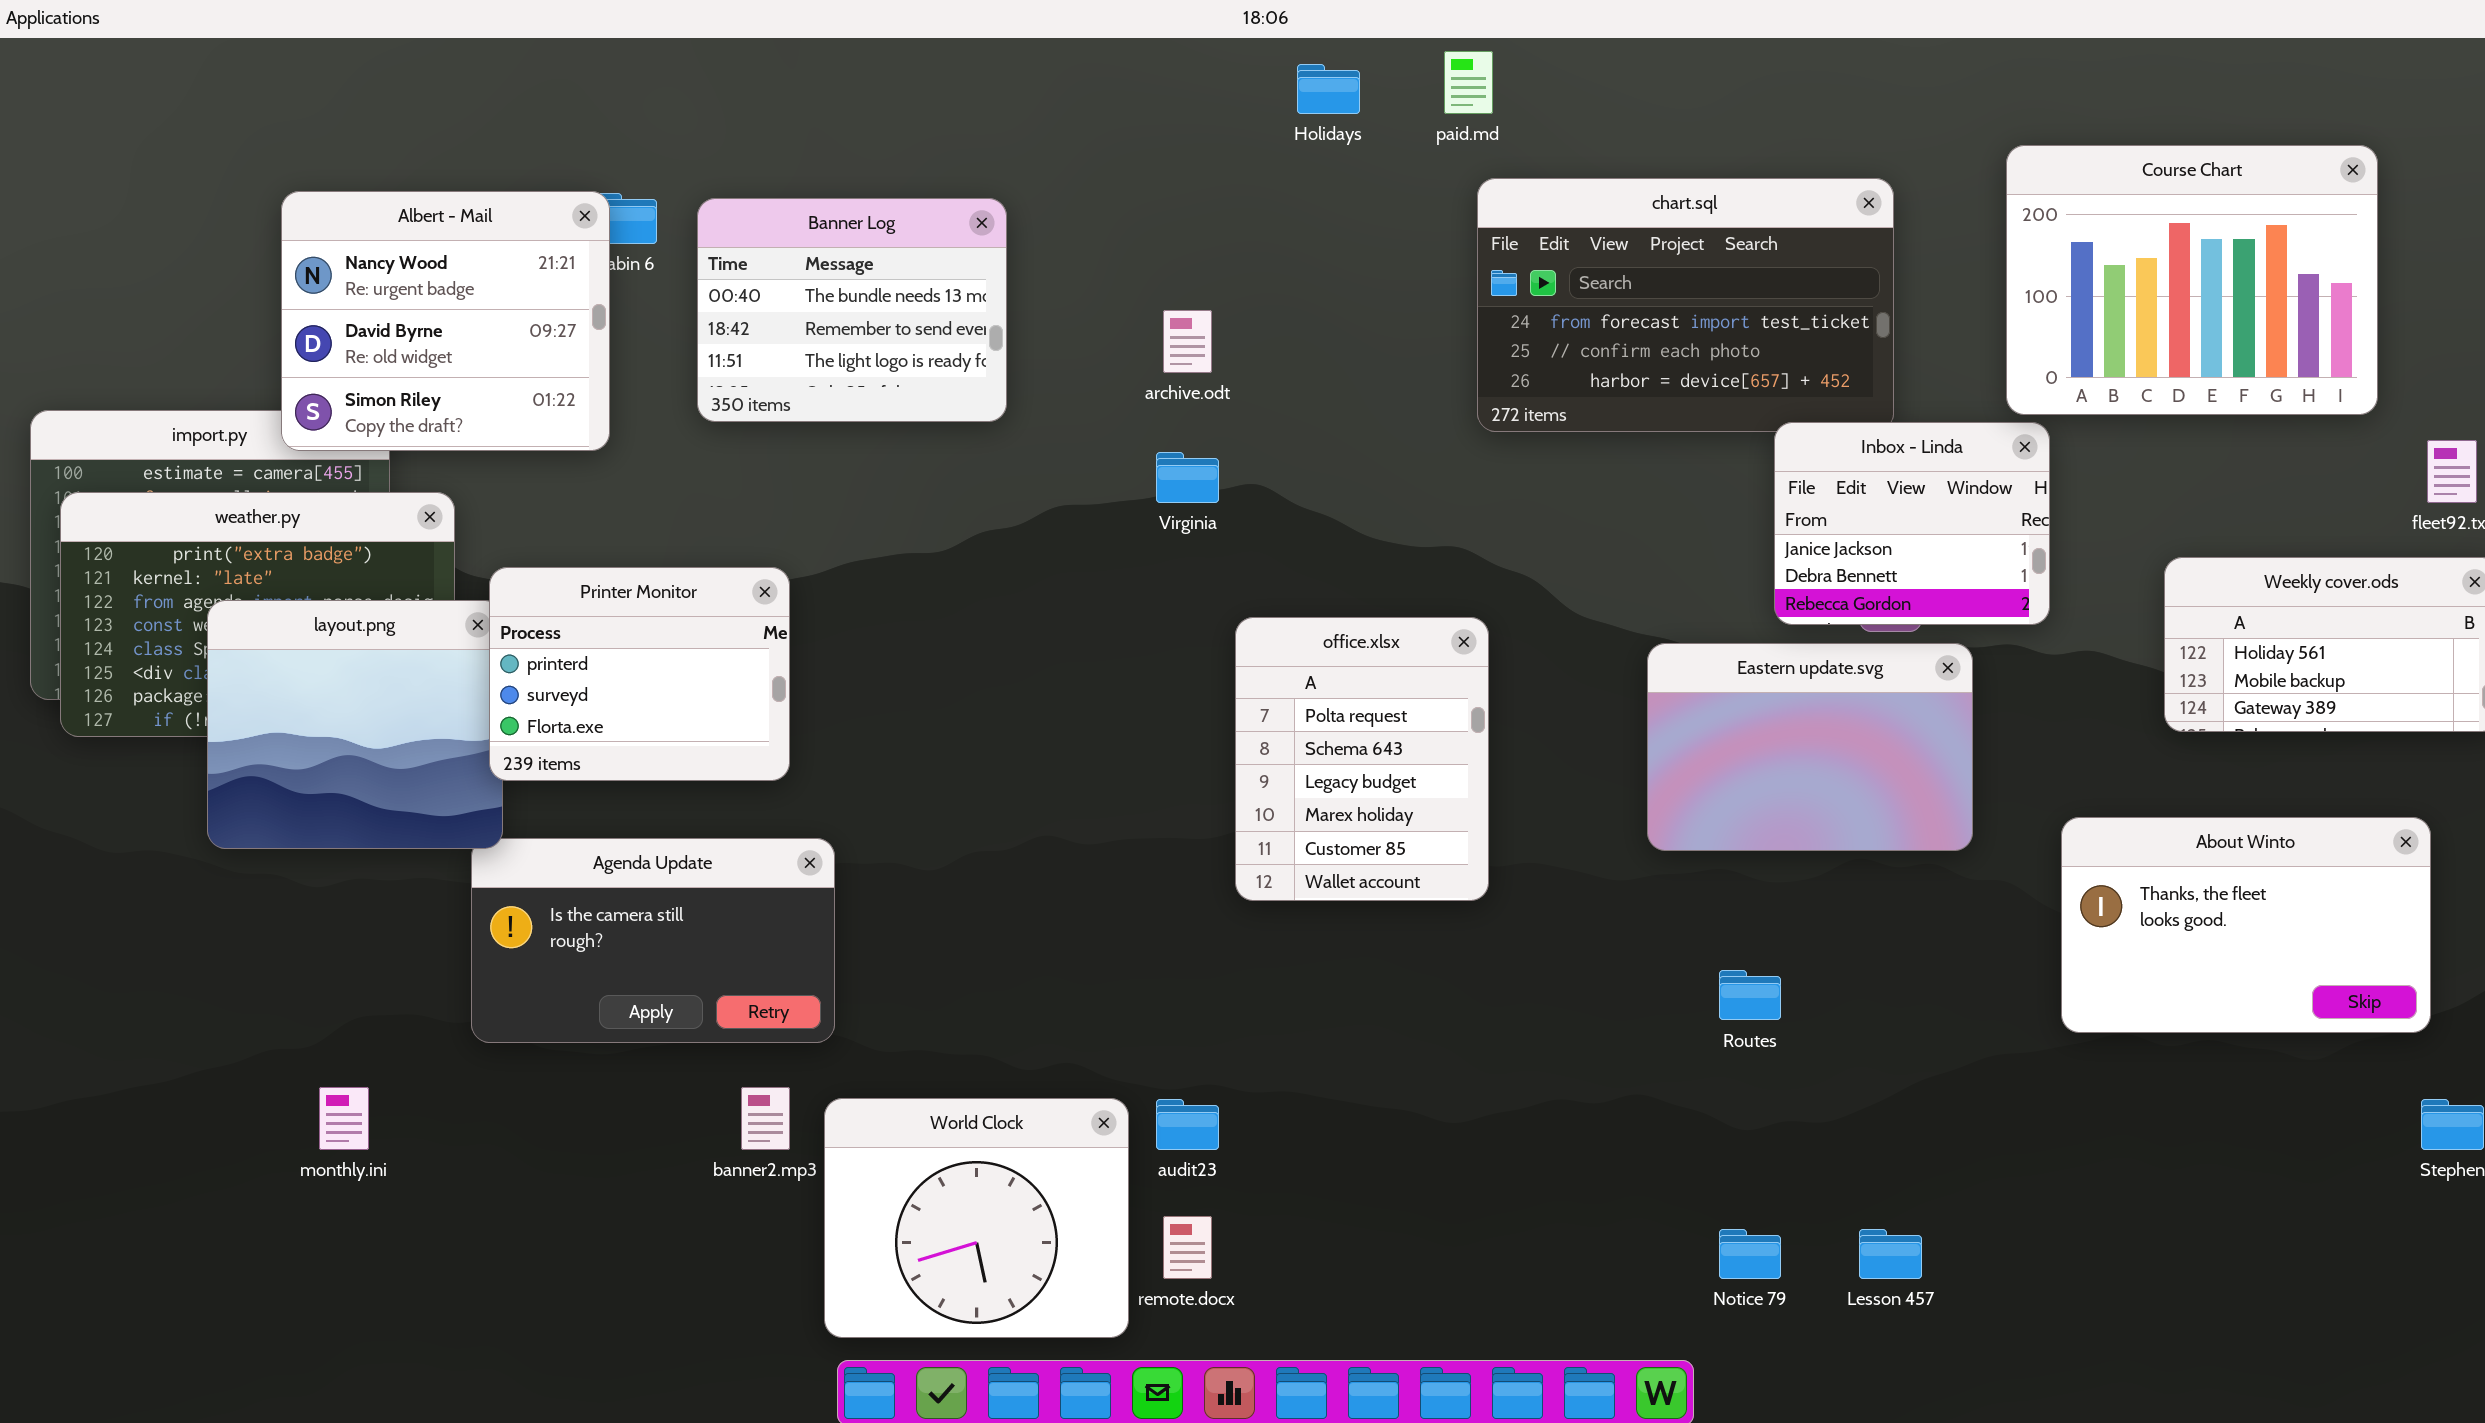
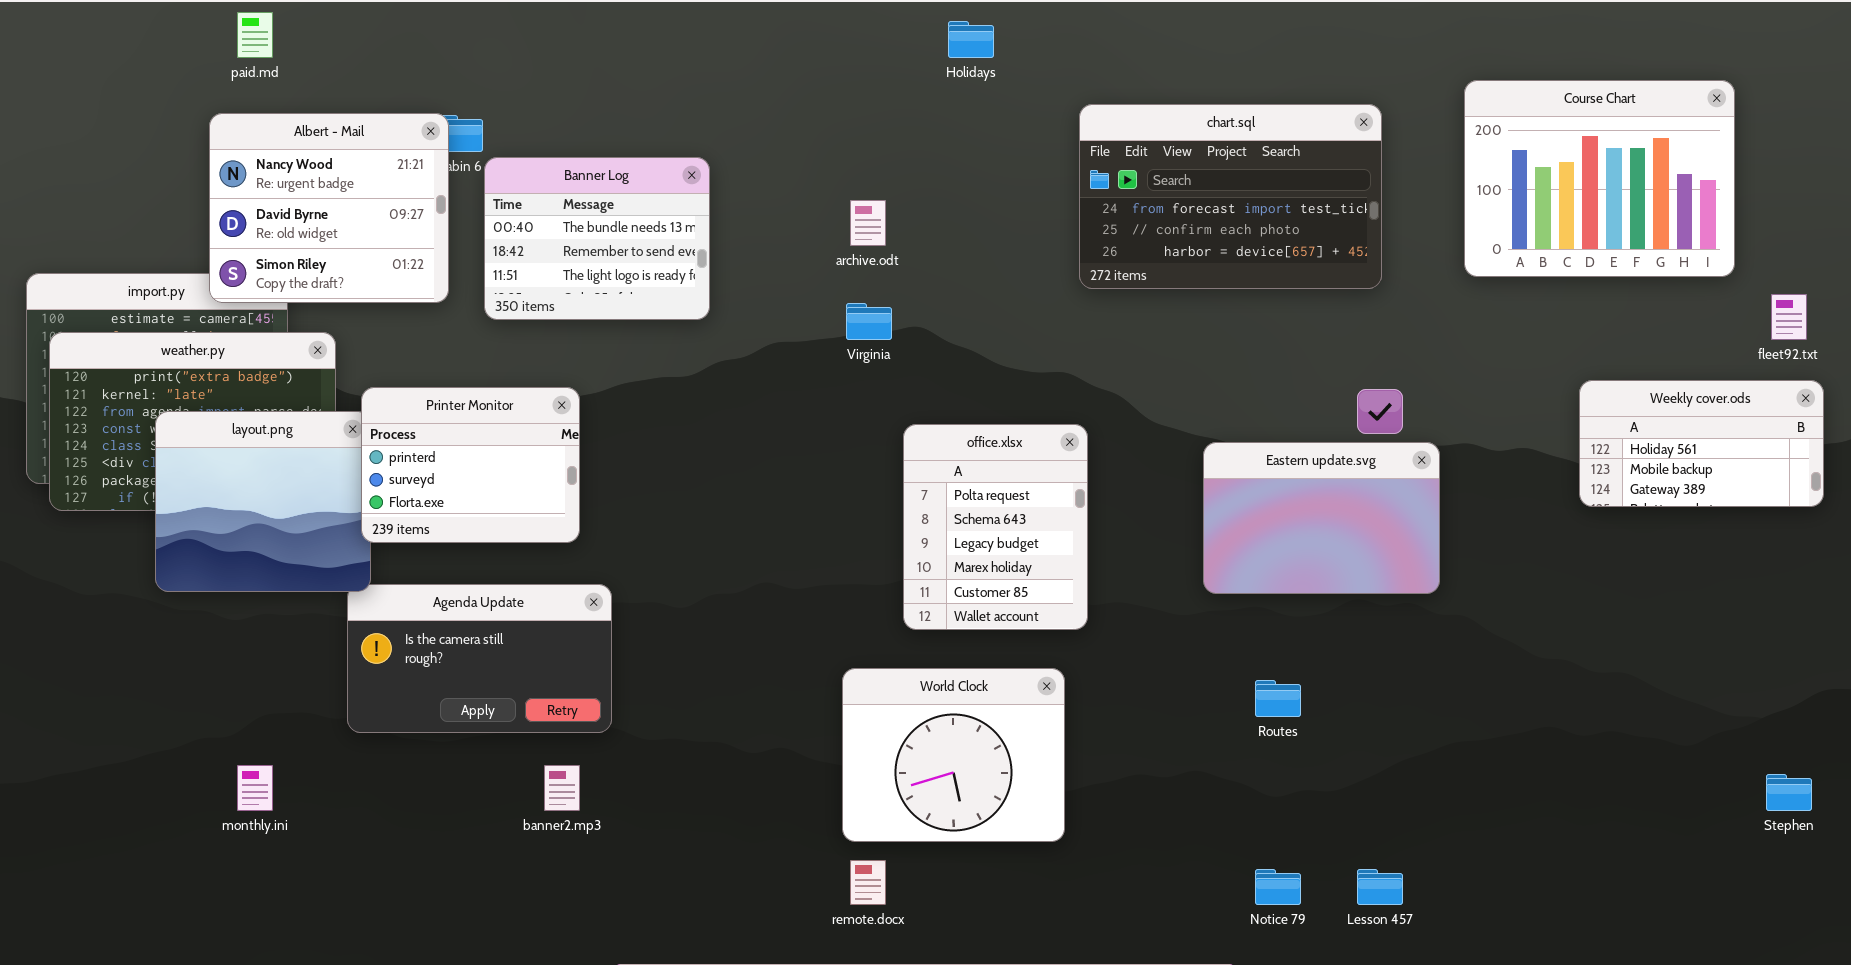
paid.md: [1444,51,1493,114] -> [237,12,273,58], moved
Banner Log: [697,198,1007,422] -> [484,157,710,320], moved
Inbox - Linda: [1774,422,2050,625] -> none, closed
About Winto: [2061,817,2431,1033] -> none, closed
World Clock: [824,1098,1129,1338] -> [842,668,1065,842], moved

